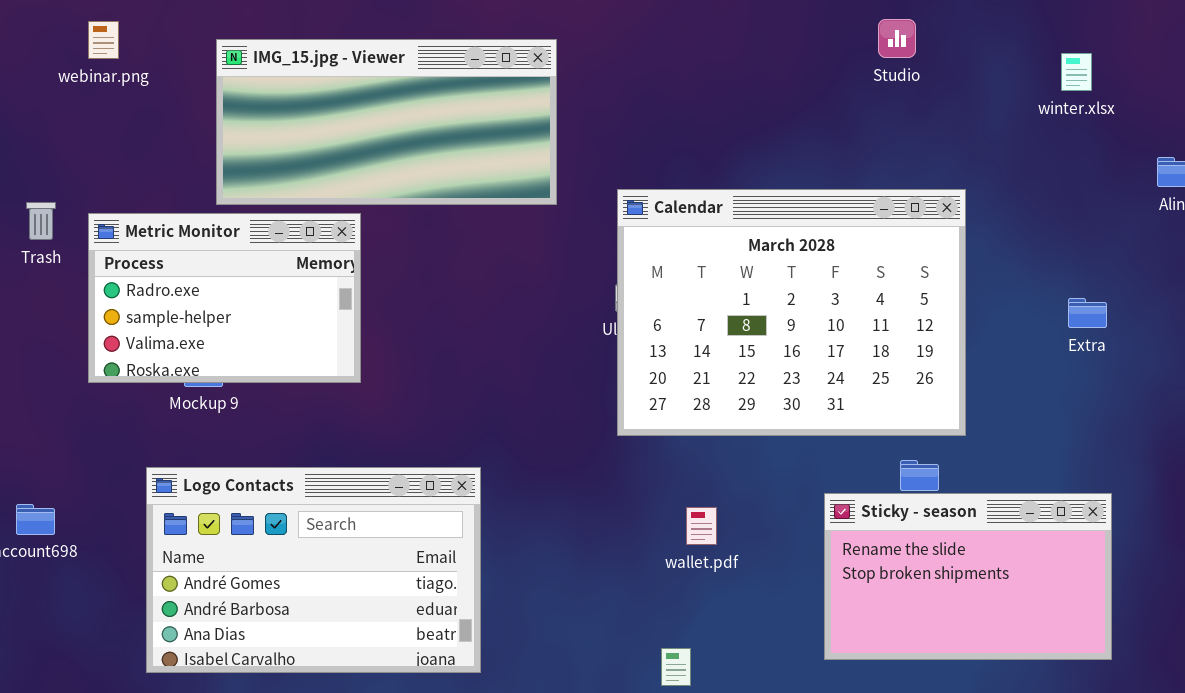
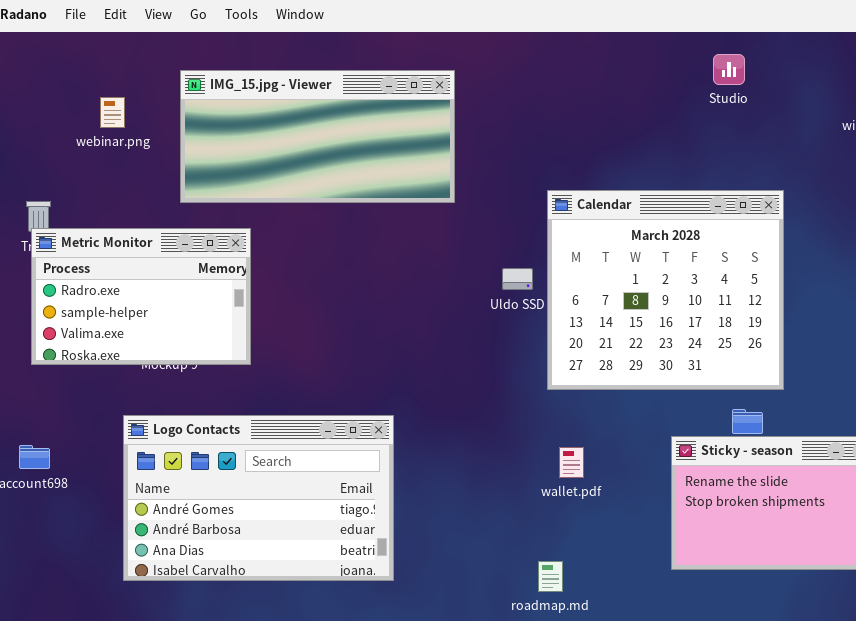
webinar.png: [88,21,119,59] -> [100,97,125,128], moved
Calendar: [617,189,966,436] -> [547,190,784,390], resized
Metric Monitor: [88,213,361,383] -> [31,228,251,365], moved

